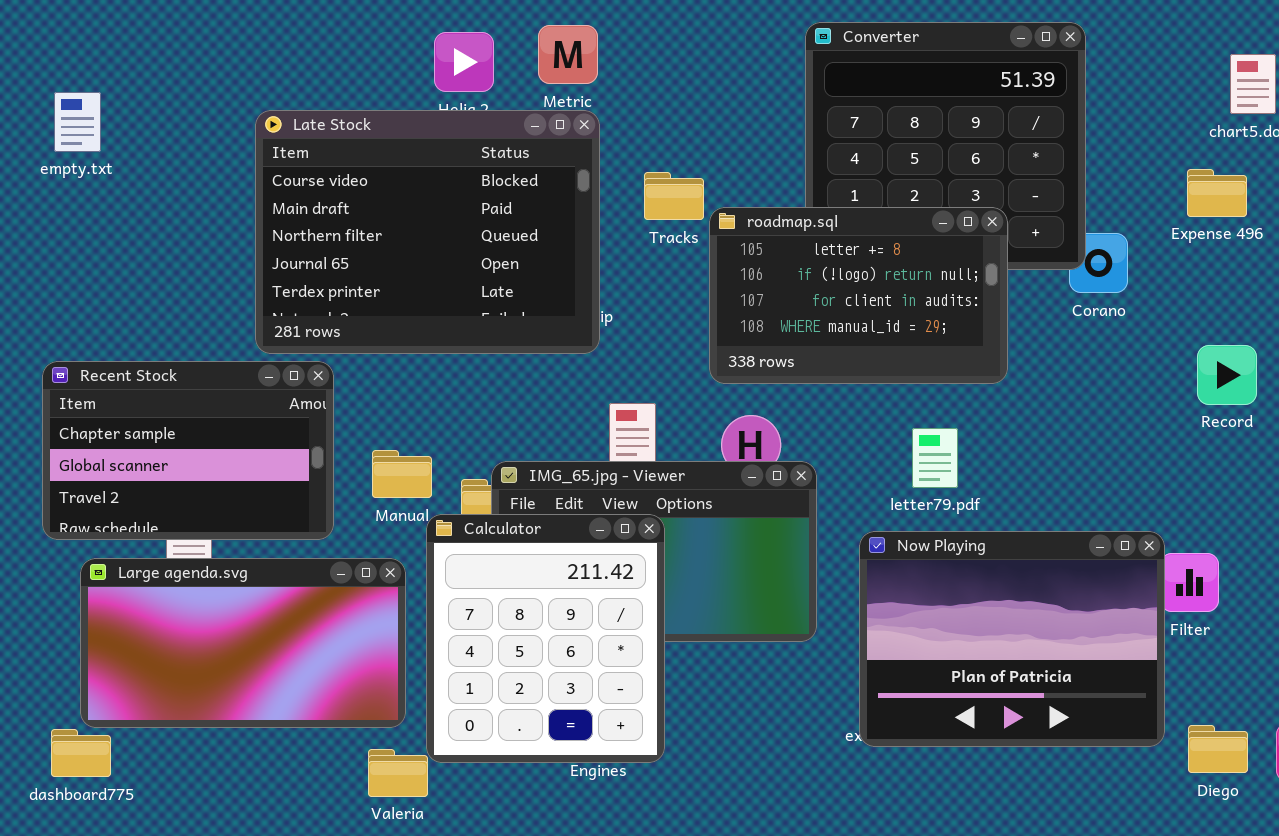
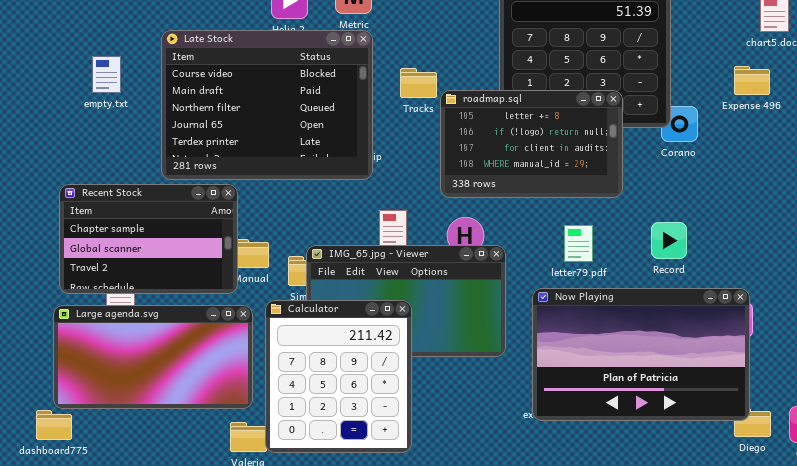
empty.txt: [54,92,101,152] -> [92,56,121,93], moved
Record: [1197,345,1257,405] -> [651,222,687,259], moved
Recent Stock: [42,361,334,540] -> [59,184,238,294], moved
Calculator: [426,514,665,763] -> [265,300,412,453], moved
Now Playing: [859,531,1165,747] -> [532,288,750,421], resized

